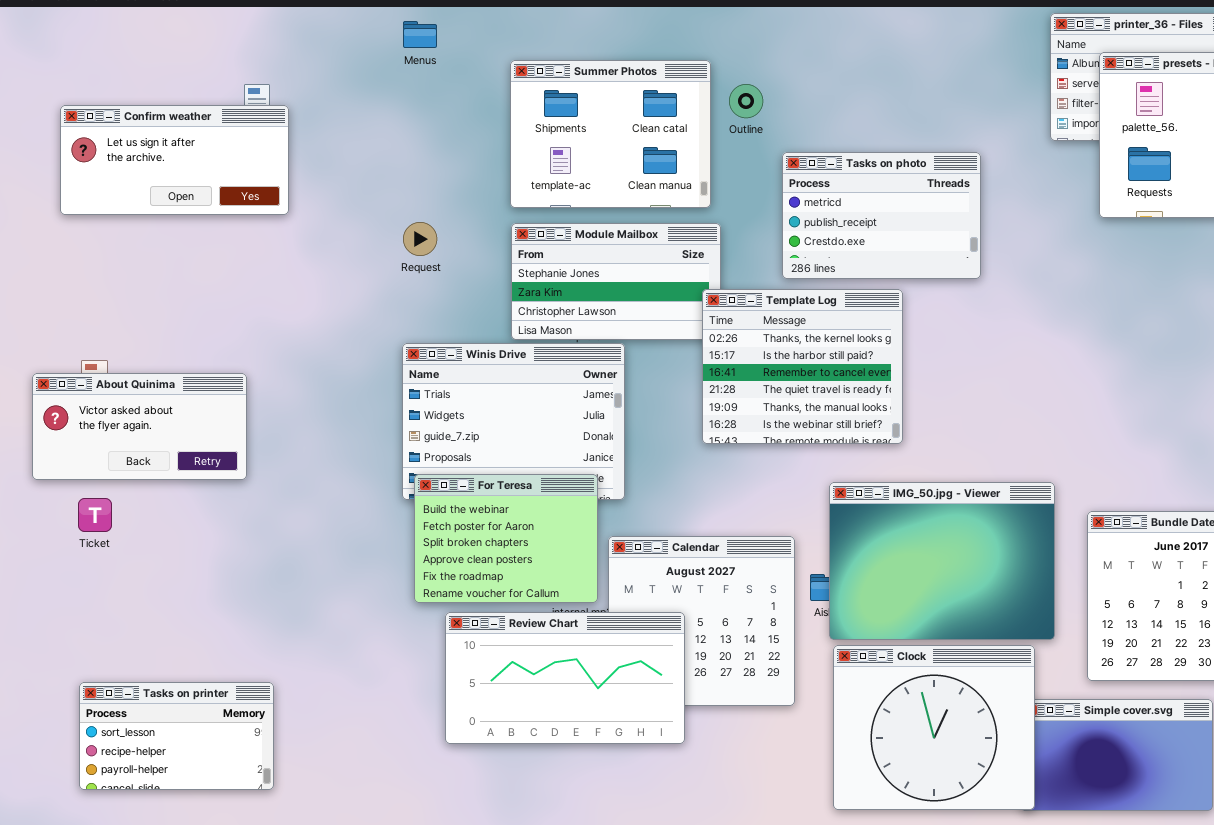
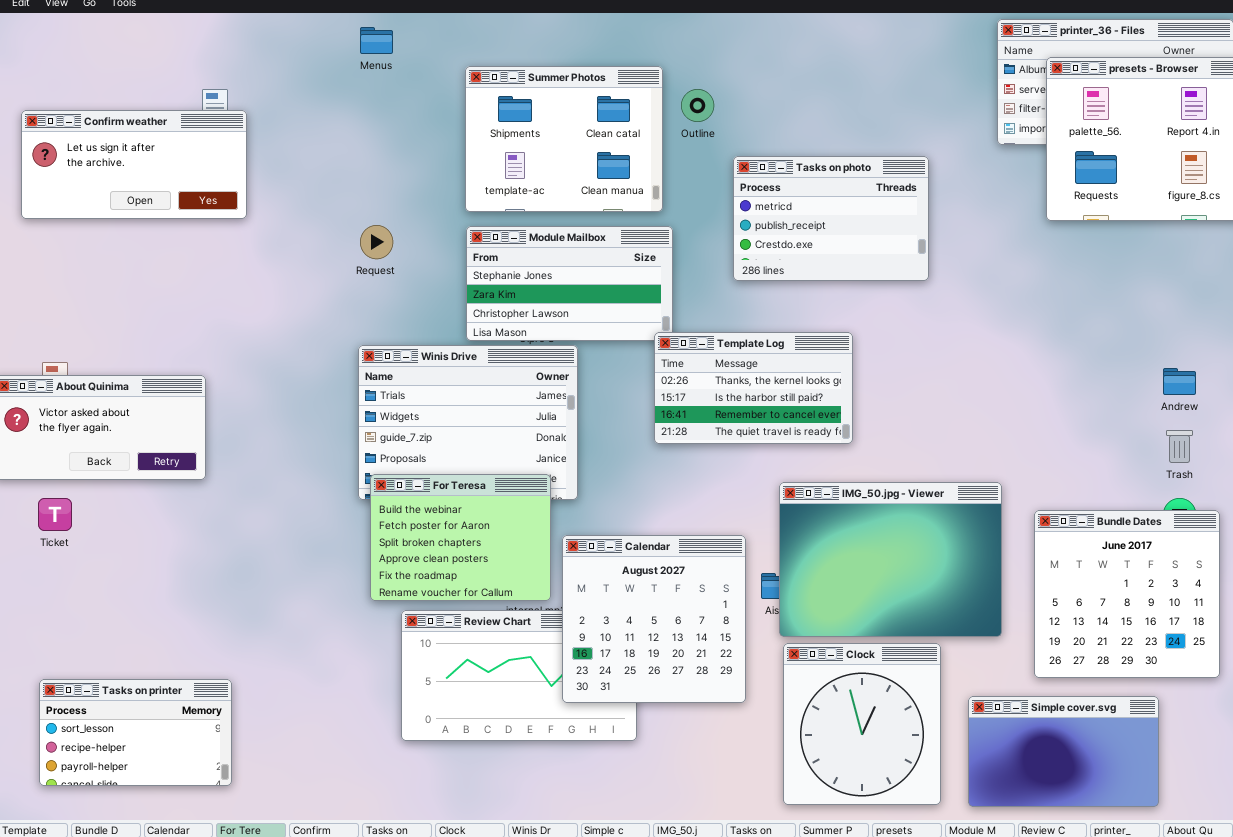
Template Log: [702,289,903,444] -> [654,332,853,444], resized
Calendar: [608,536,795,706] -> [562,535,746,703], raised
Clock: [833,645,1035,810] -> [783,643,941,805], resized

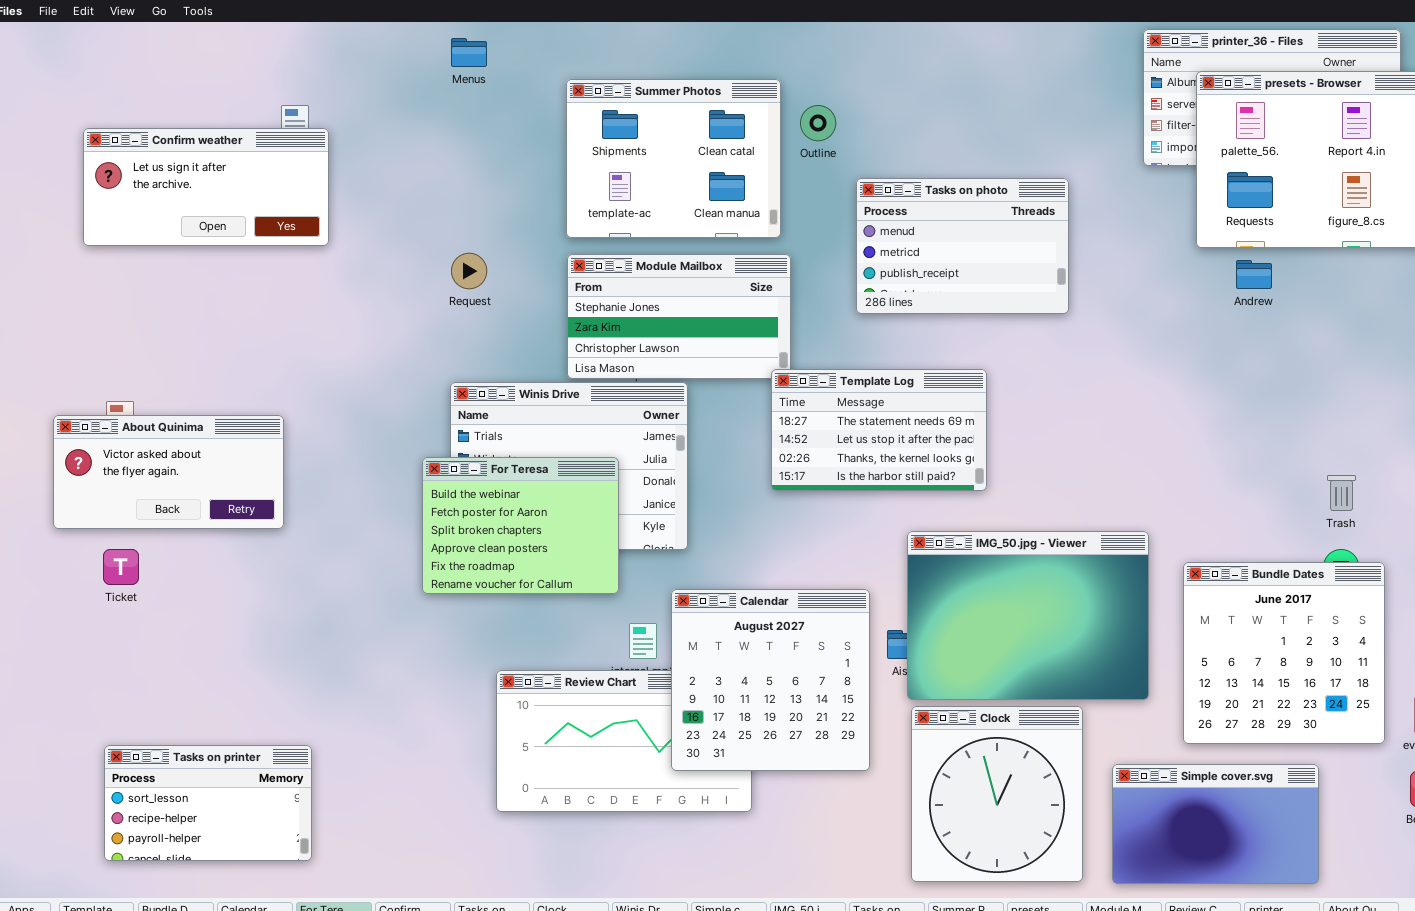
Tasks on photo: [733,156,929,281] -> [856,178,1069,314], scrolled up 1 row
Template Log: [654,332,853,444] -> [771,369,987,491], scrolled up 2 rows
Andrew: [1163,368,1196,395] -> [1236,260,1272,289], moved
For Teresa: [370,474,551,601] -> [422,457,619,594], moved

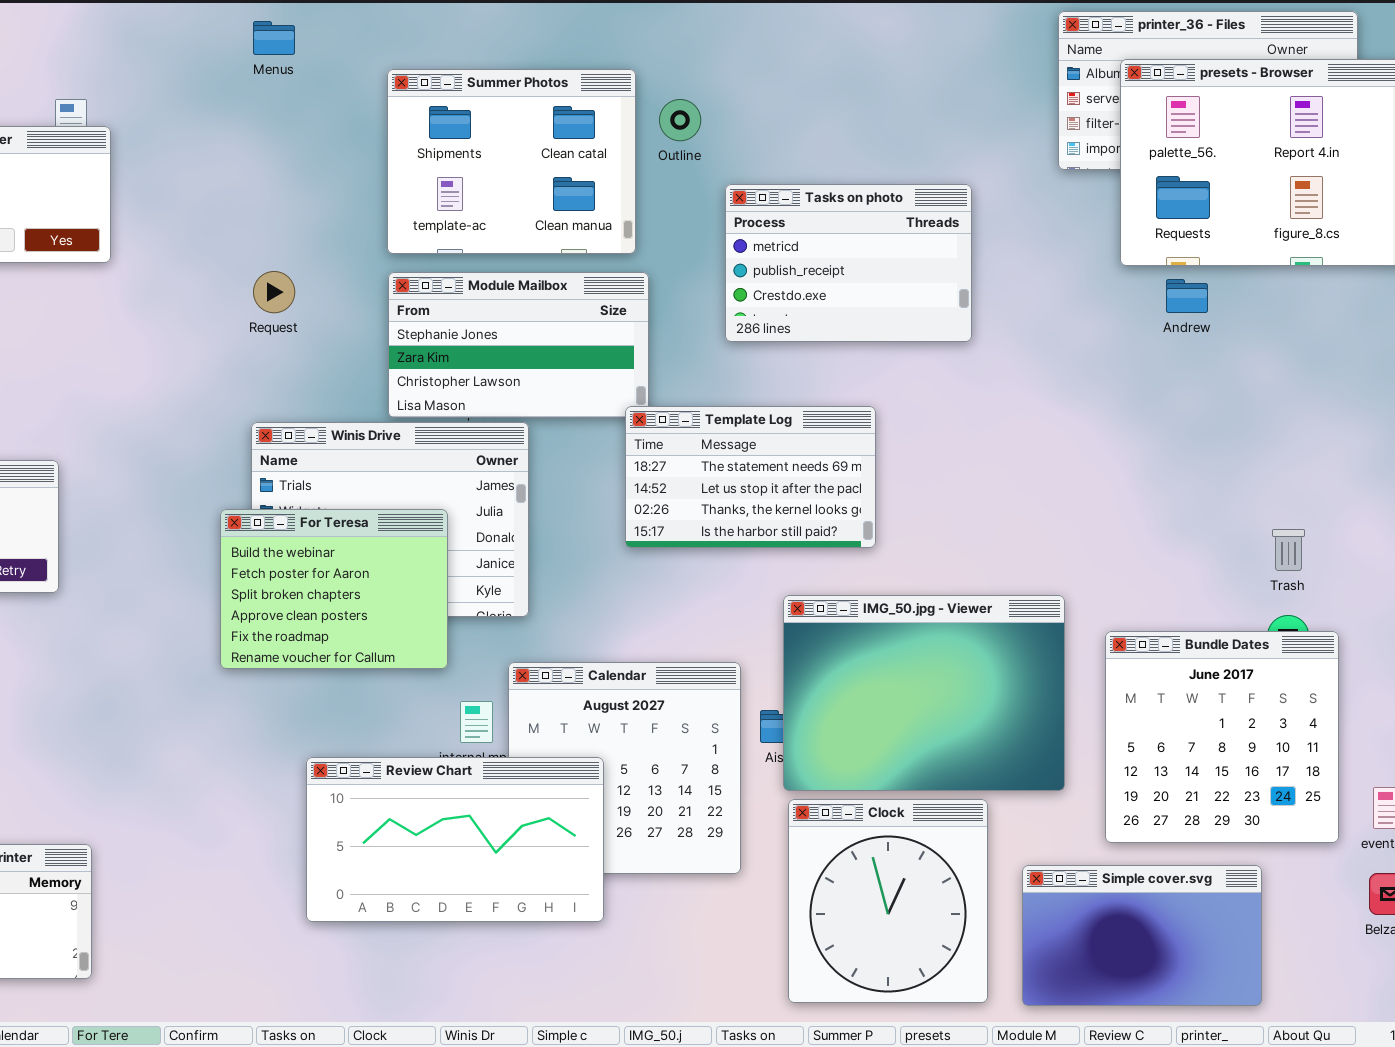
Tasks on photo: [856,178,1069,314] -> [725,184,972,342], scrolled down 1 row
Review Chart: [496,670,752,812] -> [306,757,604,922], raised

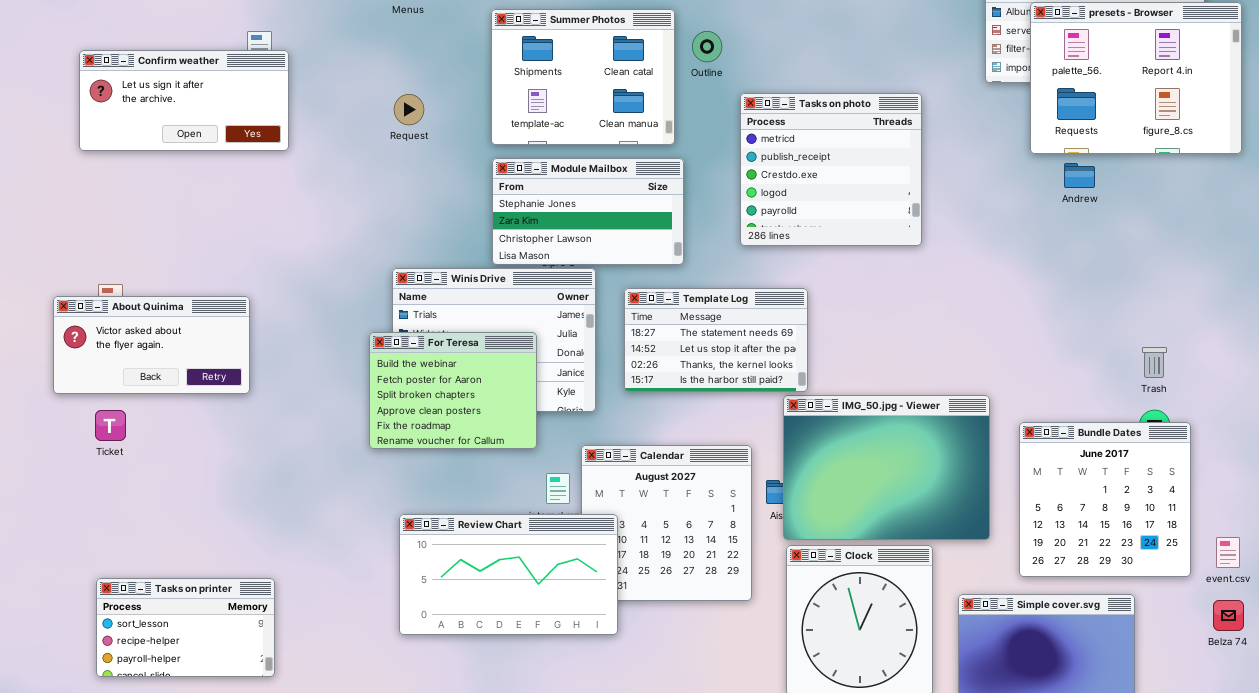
Tasks on photo: [725,184,972,342] -> [740,93,922,246], resized
Request: [253,271,295,313] -> [394,94,424,125], moved
Template Log: [625,406,876,548] -> [624,288,808,392], moved
Review Chart: [306,757,604,922] -> [399,514,618,635], moved

